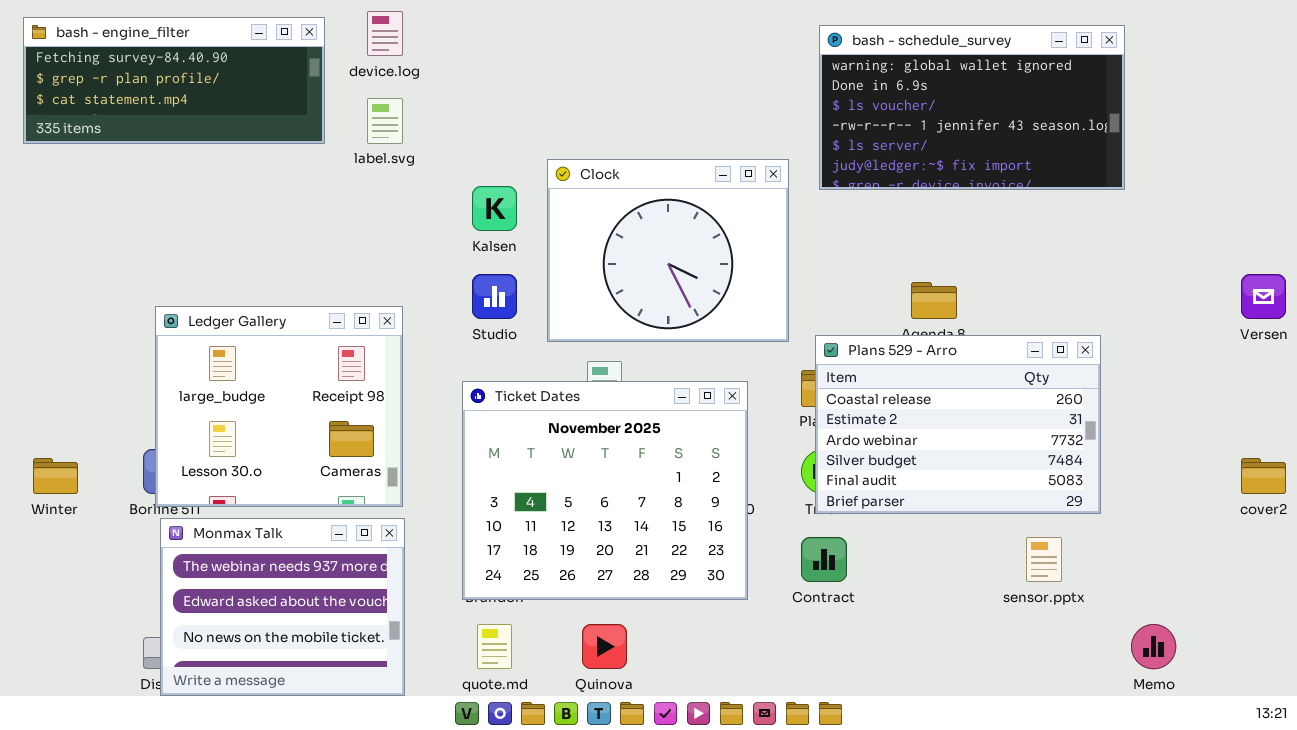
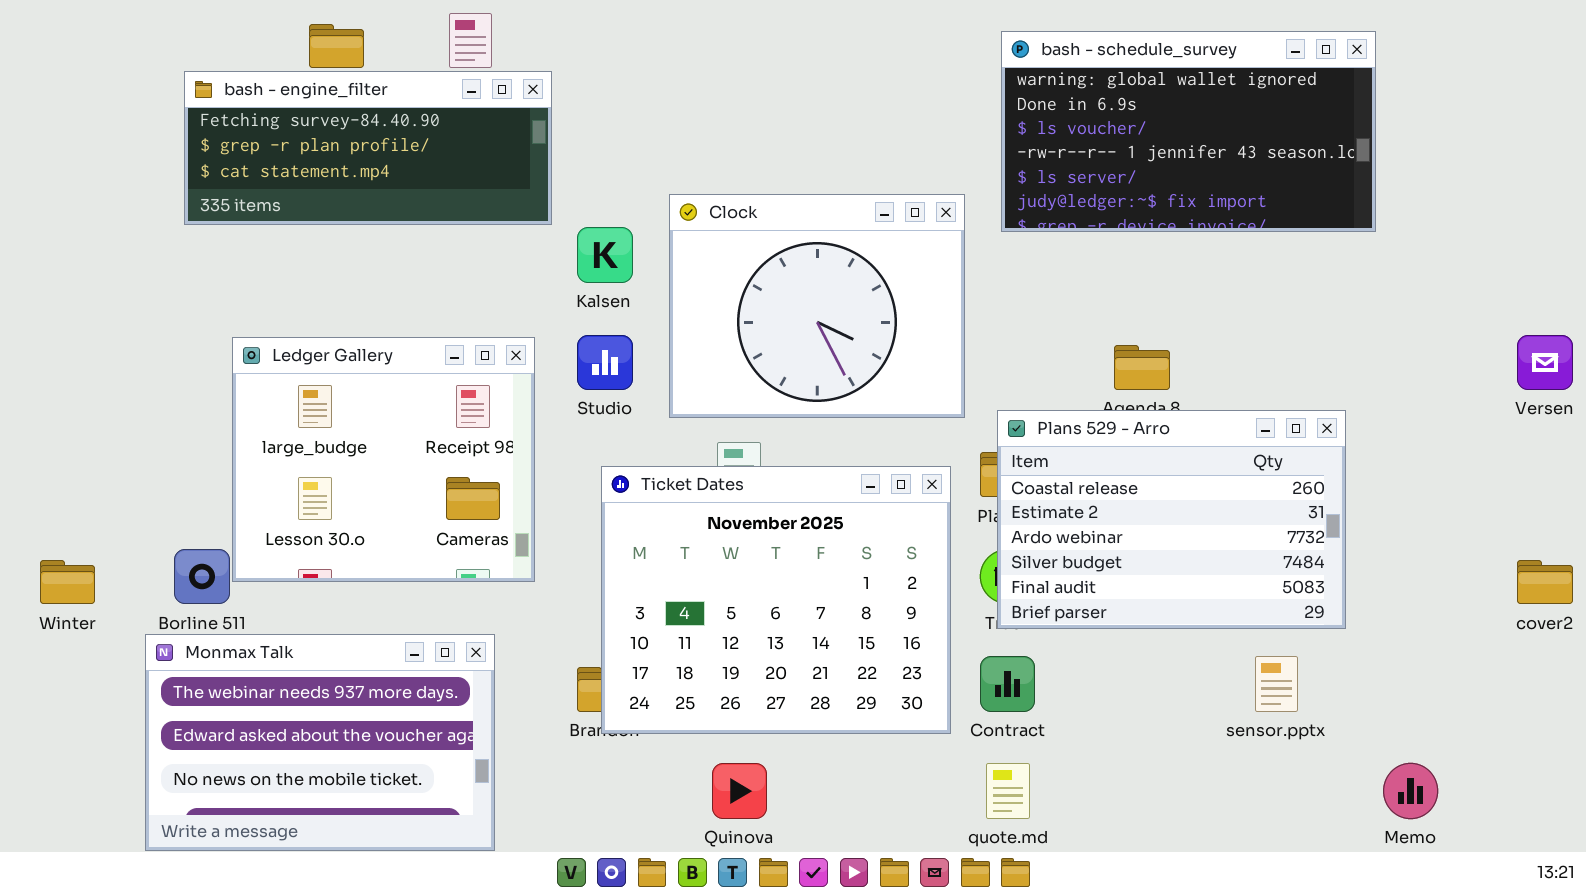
bash - engine_filter: [23,17,325,144] -> [184,71,552,225], moved
Ledger Gallery: [155,306,403,507] -> [232,337,535,582], moved
Ticket Dates: [462,381,748,600] -> [601,466,951,734], moved
Monmax Talk: [160,518,405,696] -> [145,634,495,851], resized
quote.md: [477,624,512,669] -> [986,763,1030,819], moved

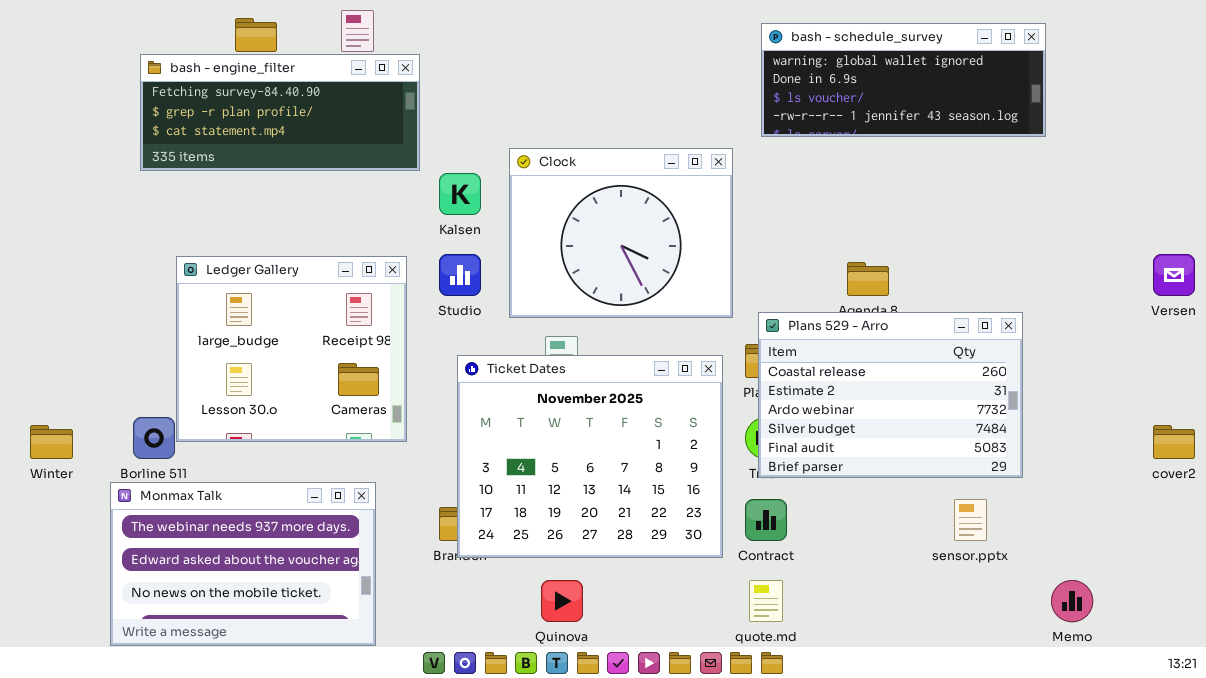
bash - schedule_survey: [1001,31,1376,232] -> [761,23,1046,137], resized

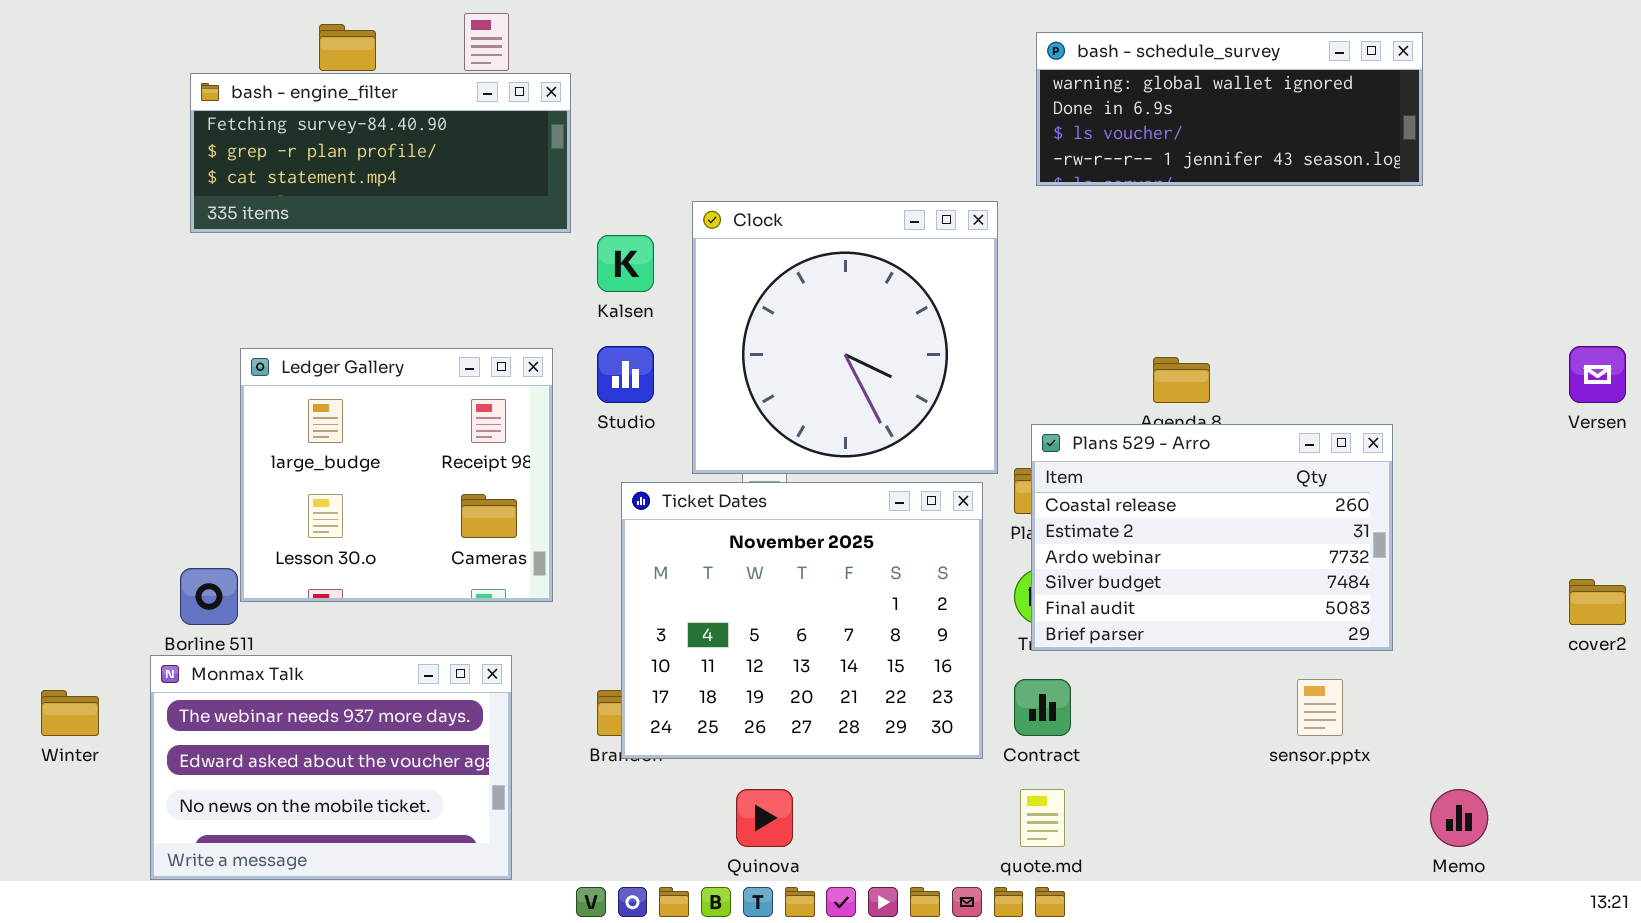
Clock: [509,148,733,318] -> [692,201,998,474], resized
Winter: [30,425,73,459] -> [41,690,99,736], moved

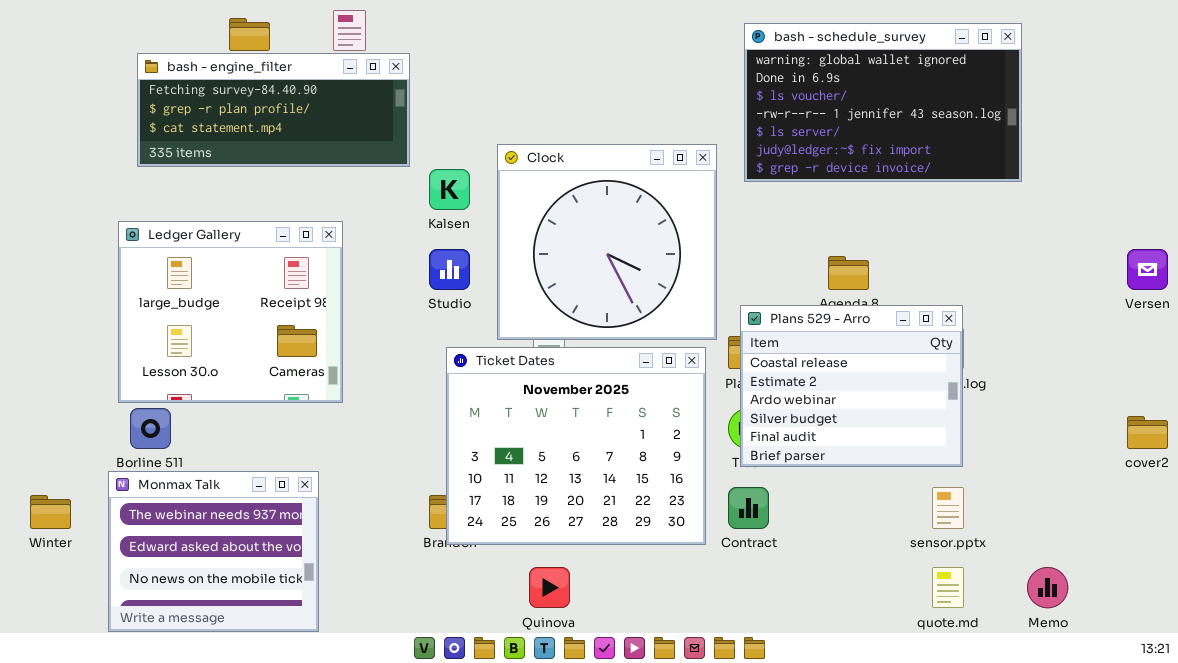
bash - schedule_survey: [1036,32,1423,186] -> [744,23,1022,182], resized
Ledger Gallery: [240,348,553,602] -> [118,221,343,403], moved
Plans 529 - Arro: [1031,424,1393,651] -> [740,305,963,467], resized
Monmax Talk: [150,655,512,880] -> [108,471,319,632], resized
quote.md: [1020,789,1065,847] -> [932,567,964,608], moved

